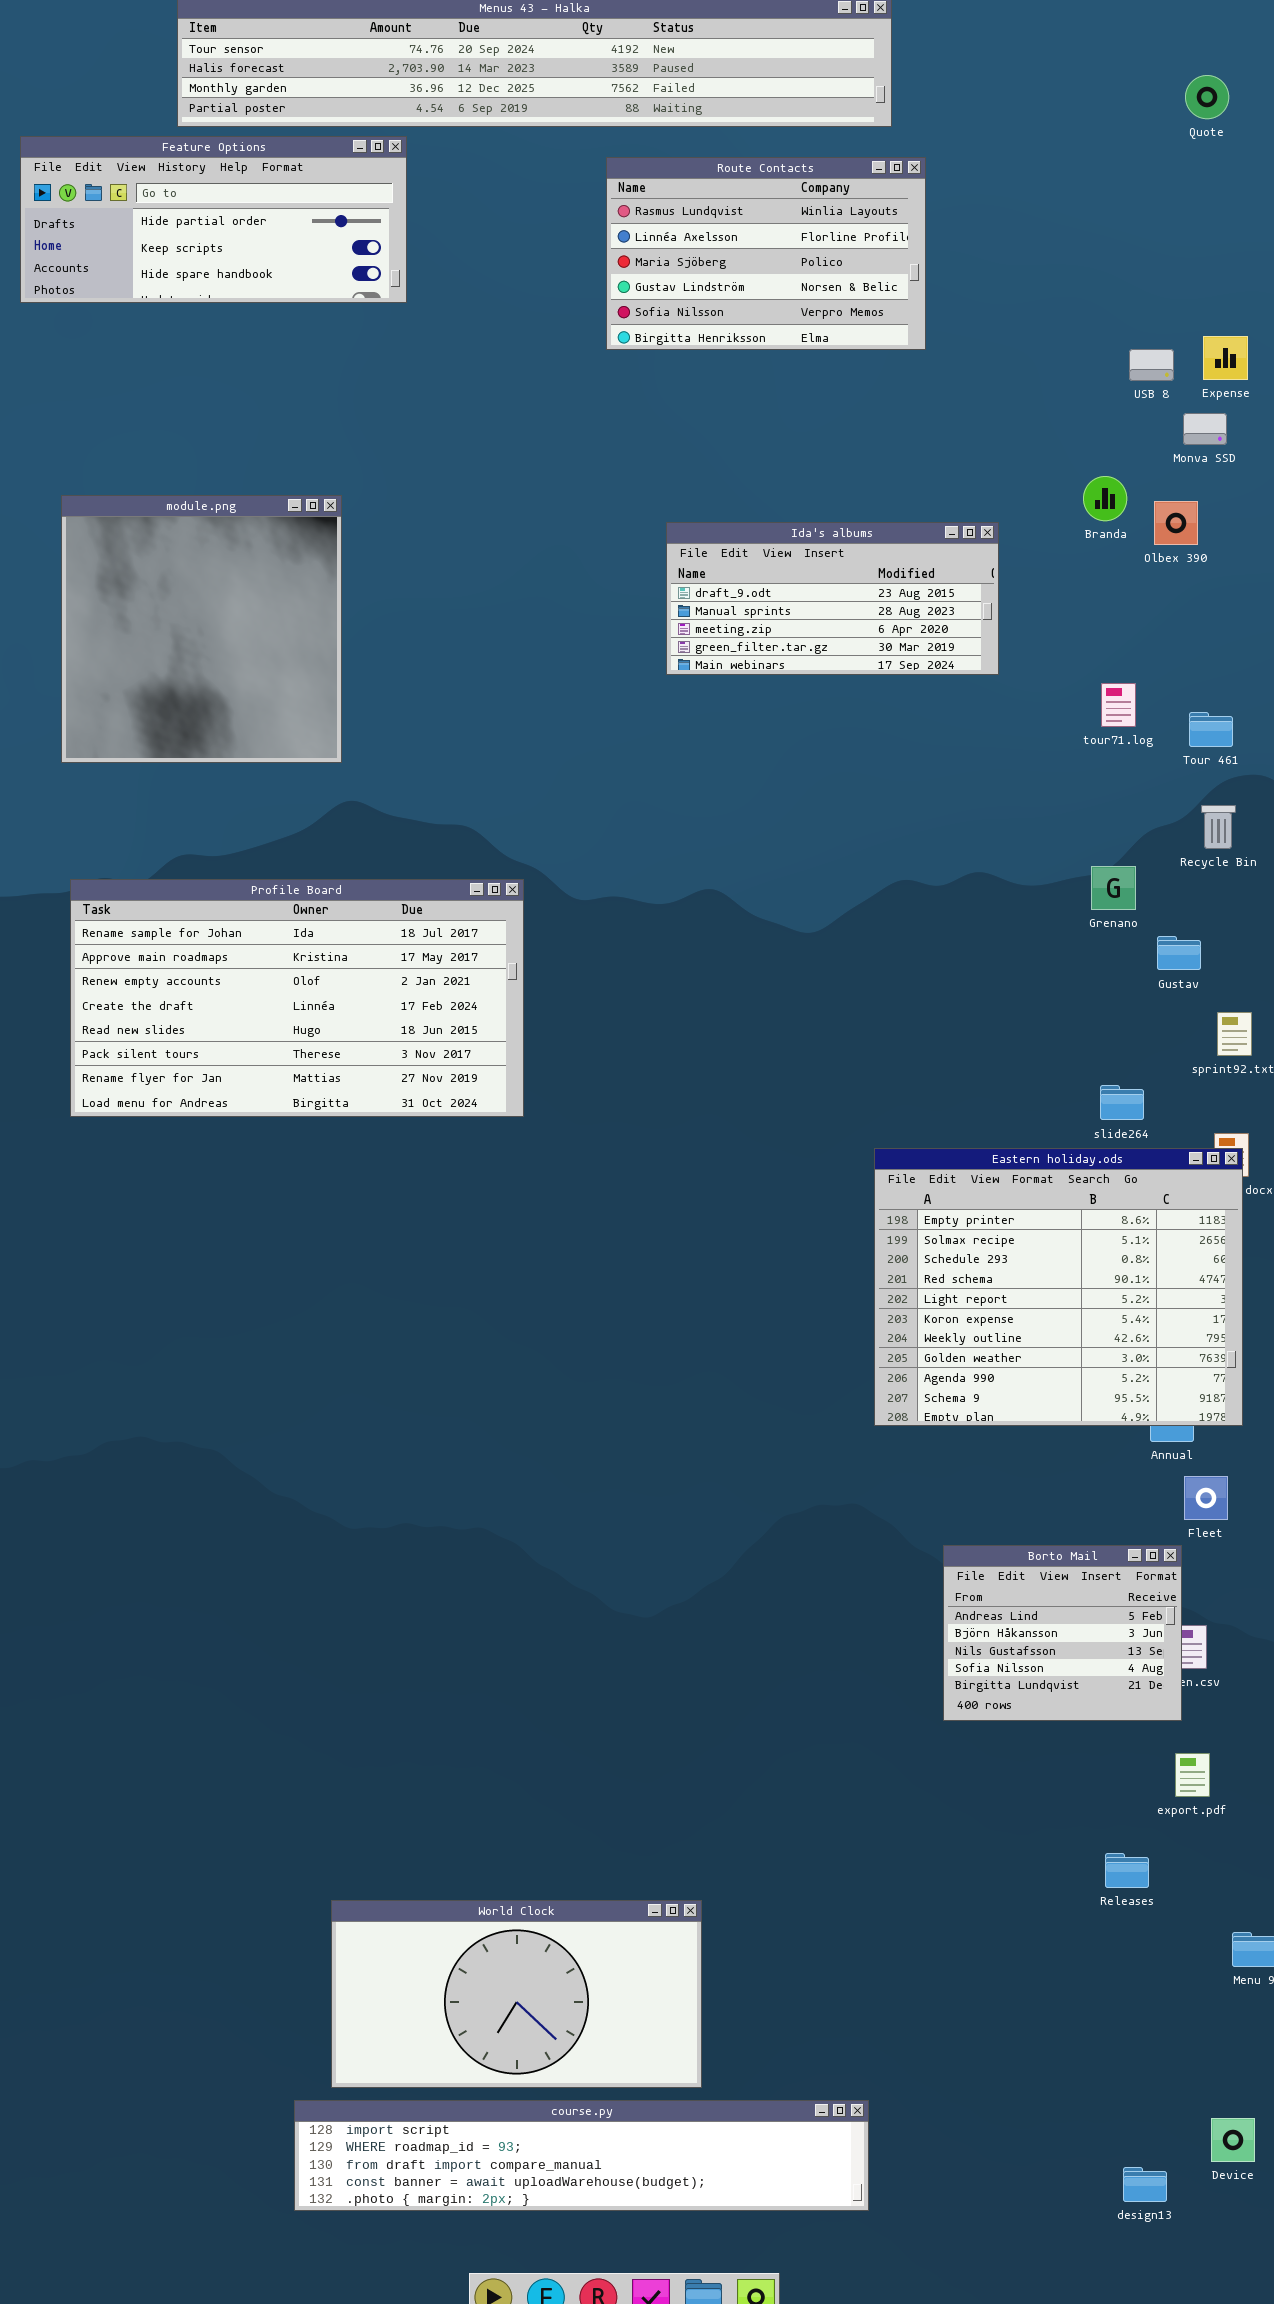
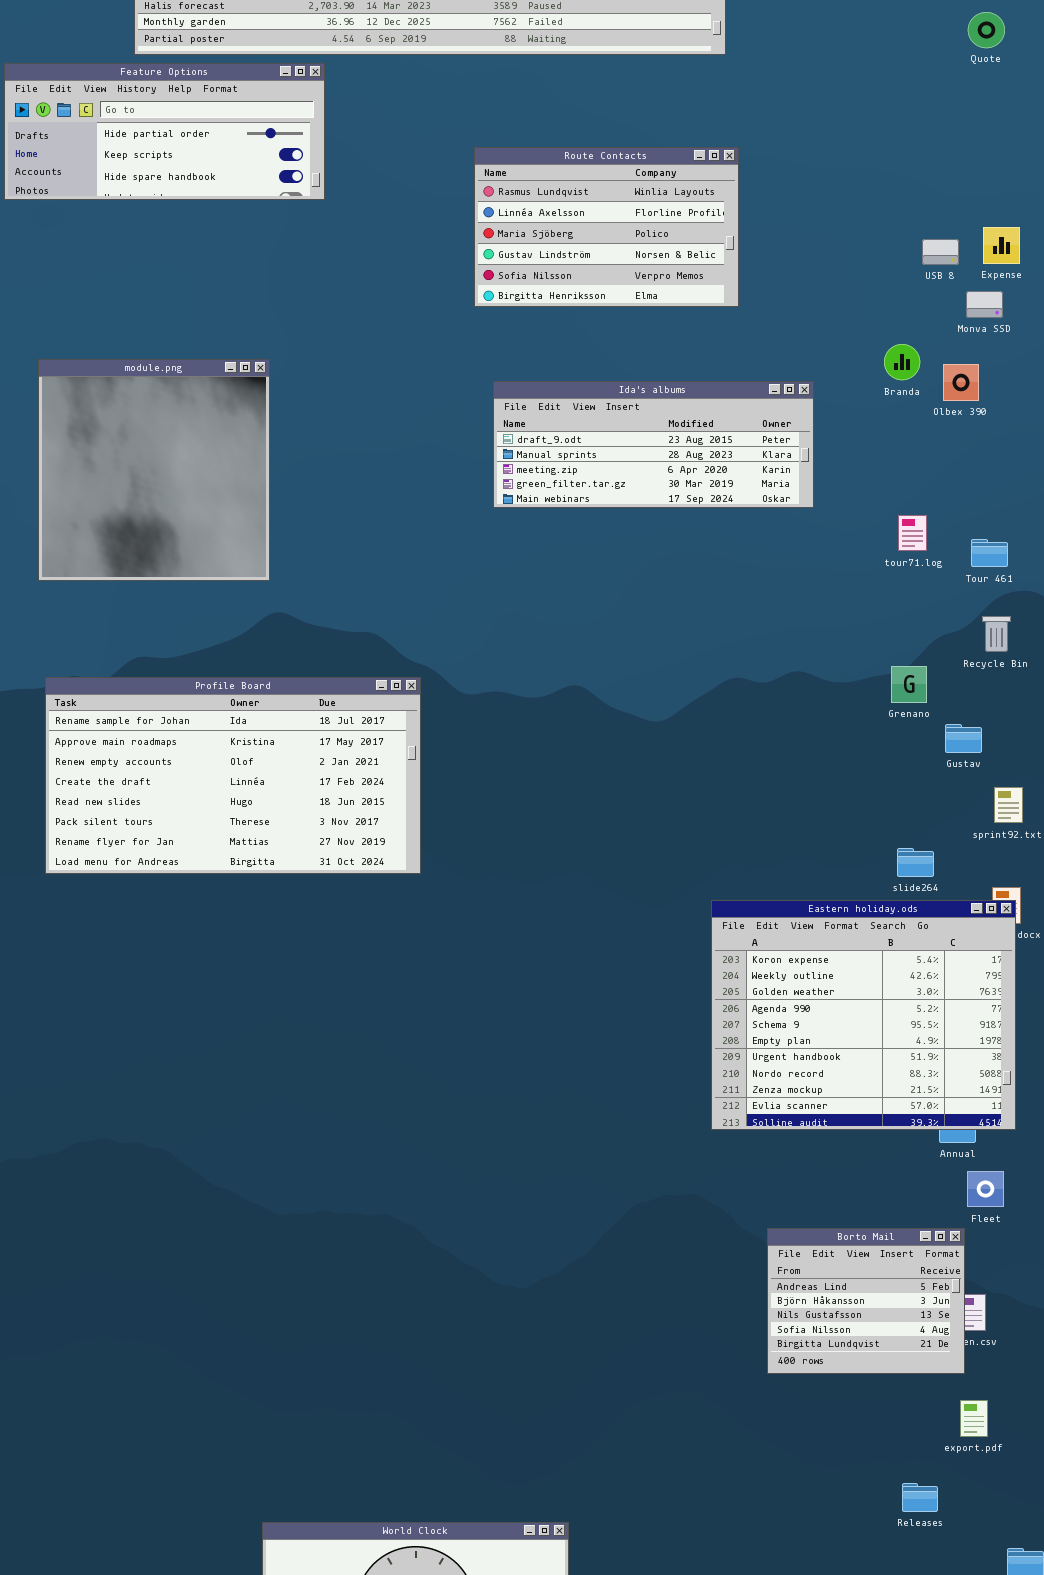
Route Contacts: [606,157,926,350] -> [474,147,739,307], moved
Ida's albums: [666,522,999,675] -> [493,381,814,508], resized
Eastern holiday.ods: [874,1148,1243,1426] -> [711,900,1016,1130], scrolled down 5 rows

